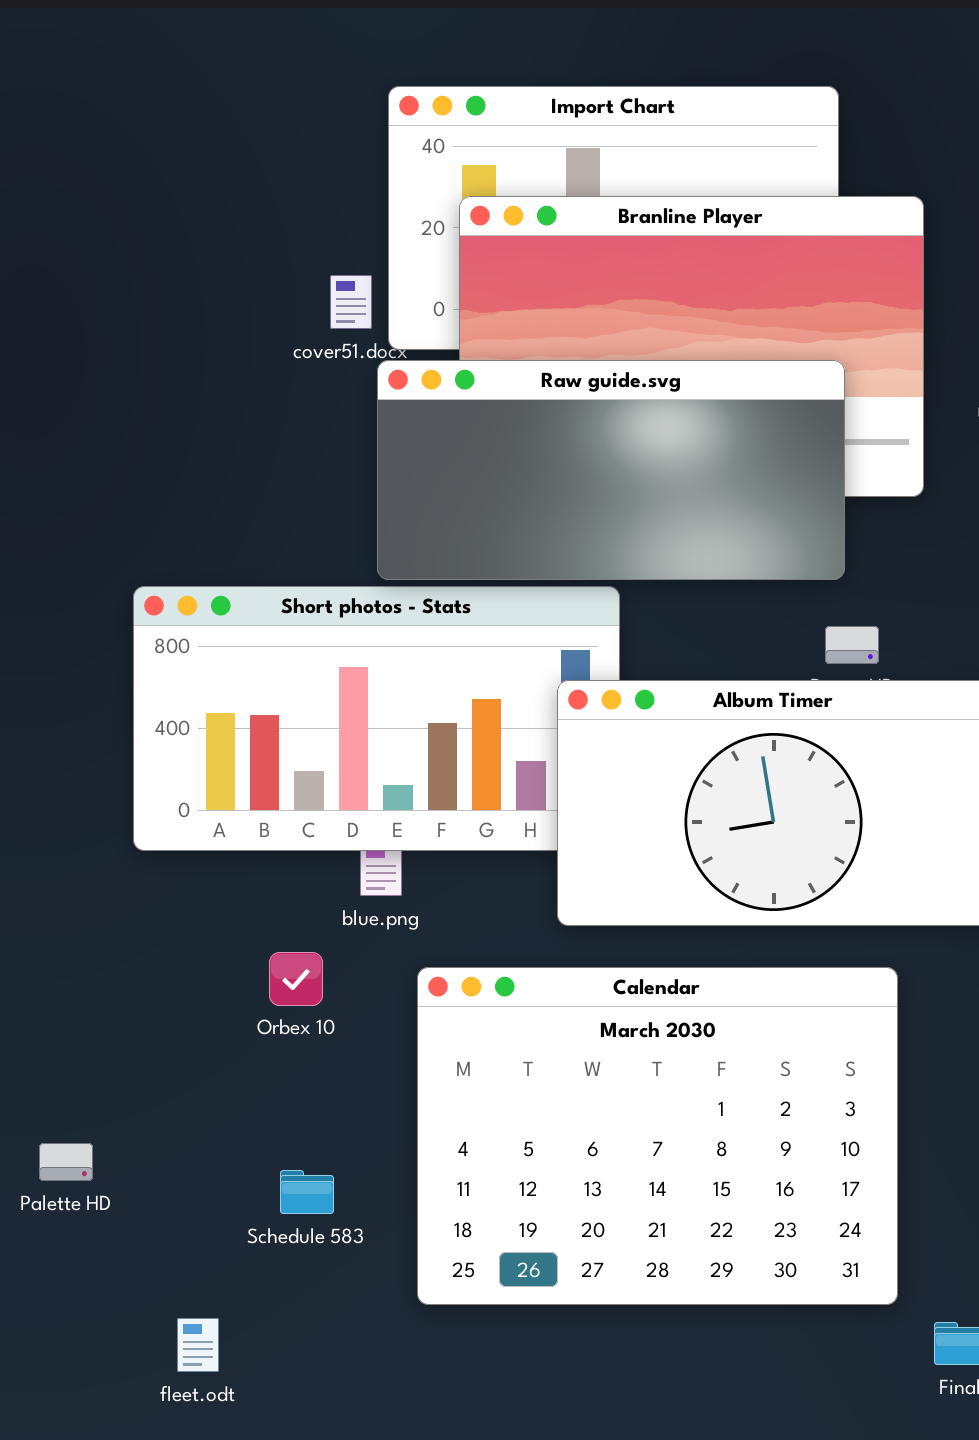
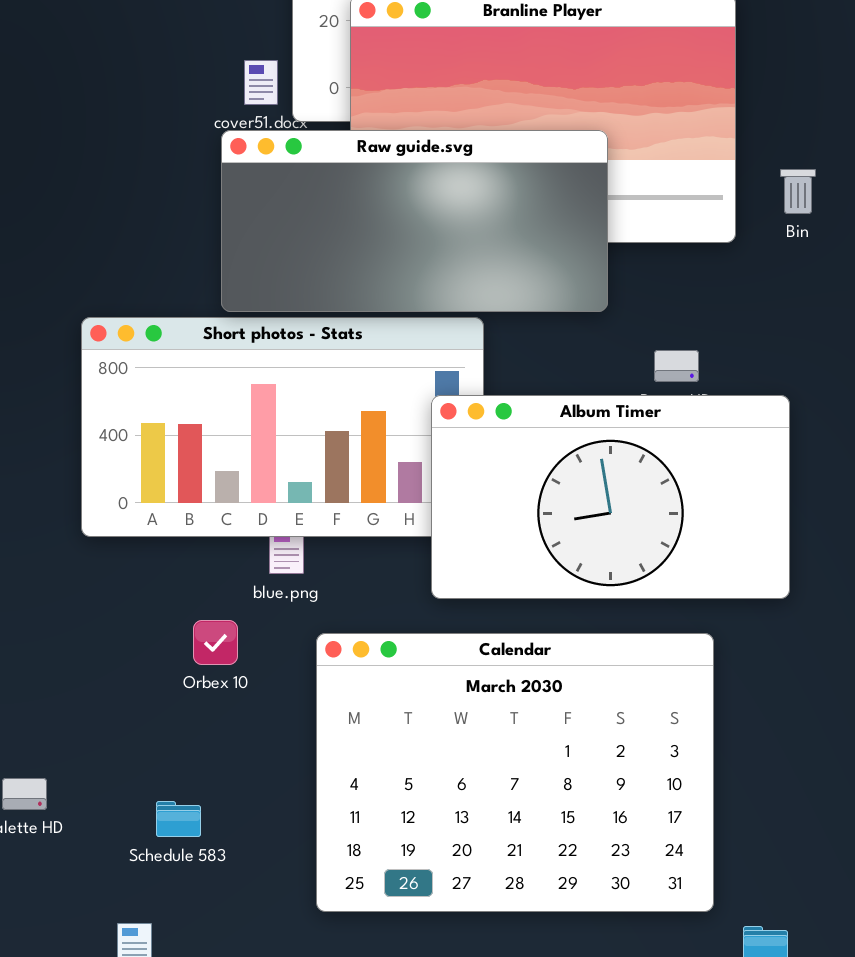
Raw guide.svg: [377,360,845,580] -> [221,130,608,312], moved
Schedule 583: [280,1170,334,1214] -> [156,801,201,837], moved

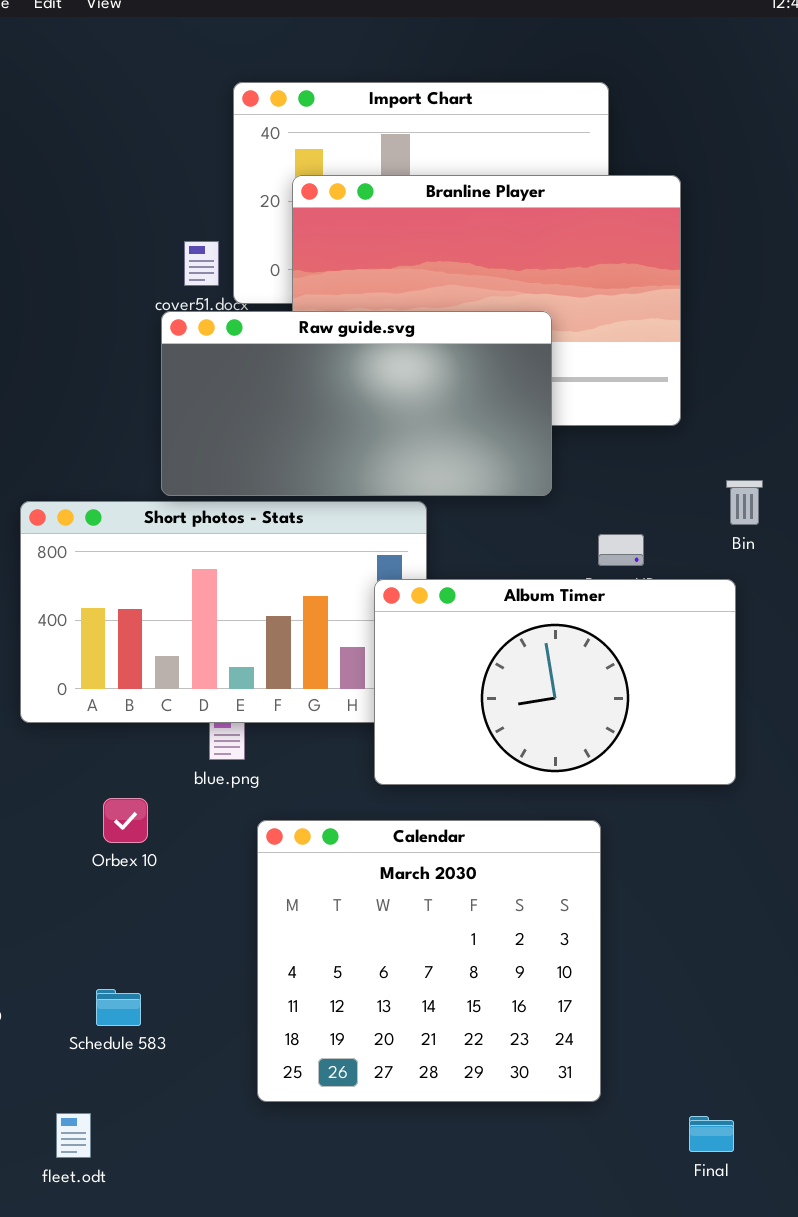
Bin: [780,169,816,214] -> [726,480,763,525], moved
Orbex 10: [193,620,238,665] -> [103,798,148,843], moved
Calendar: [316,633,714,912] -> [257,820,601,1102], resized

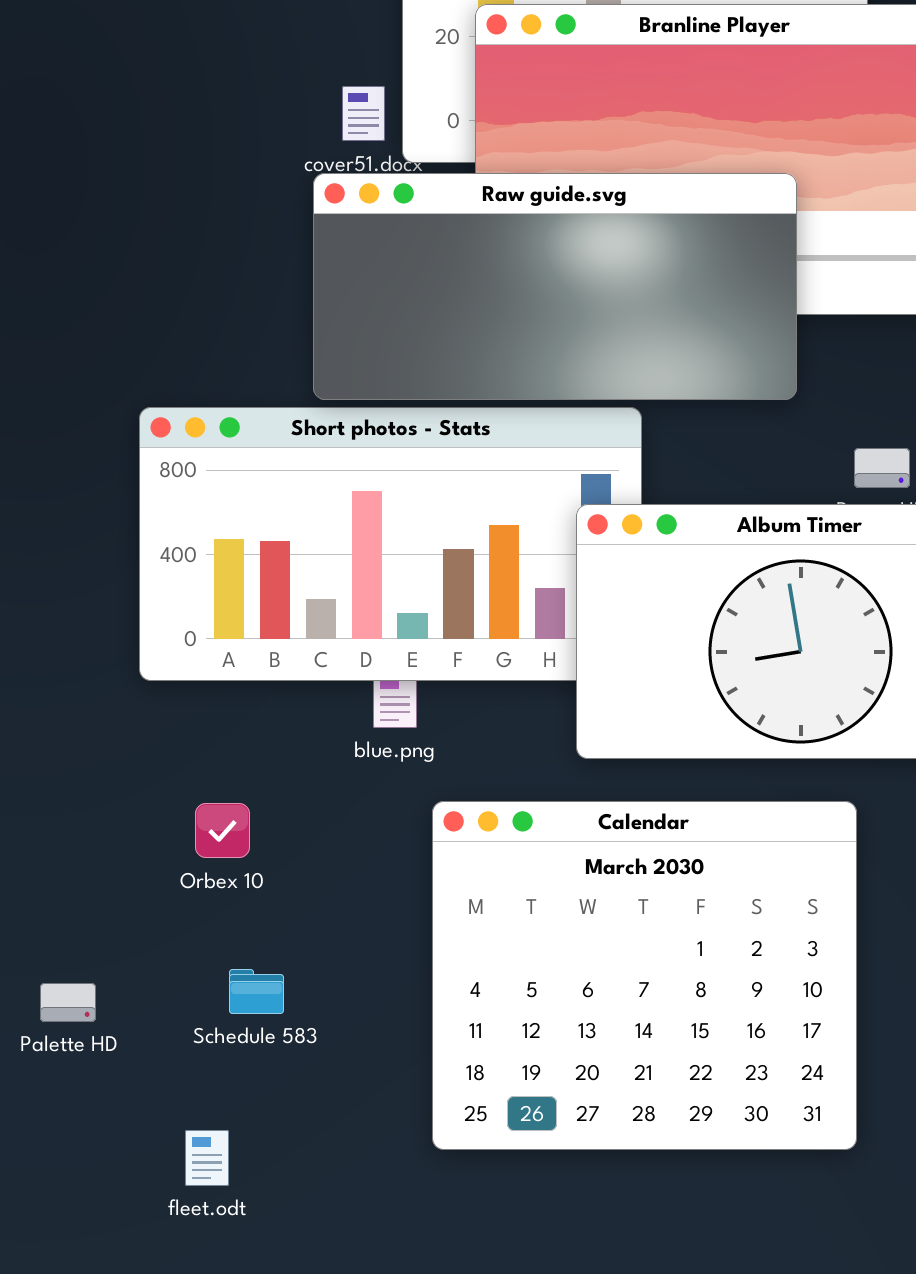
Orbex 10: [103,798,148,843] -> [195,803,250,858], moved
Schedule 583: [96,989,141,1026] -> [229,969,284,1014], moved
fleet.odt: [56,1113,91,1158] -> [185,1130,229,1186], moved

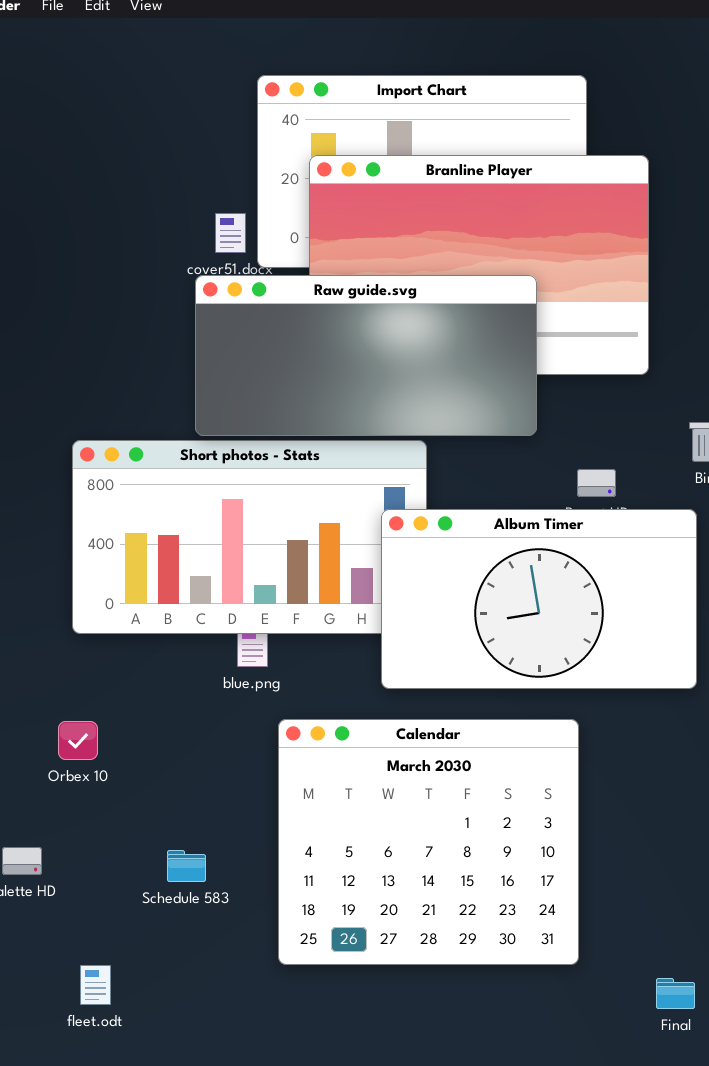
Orbex 10: [195,803,250,858] -> [58,721,98,760], moved
Schedule 583: [229,969,284,1014] -> [167,850,206,882], moved
fleet.odt: [185,1130,229,1186] -> [80,965,111,1005], moved

